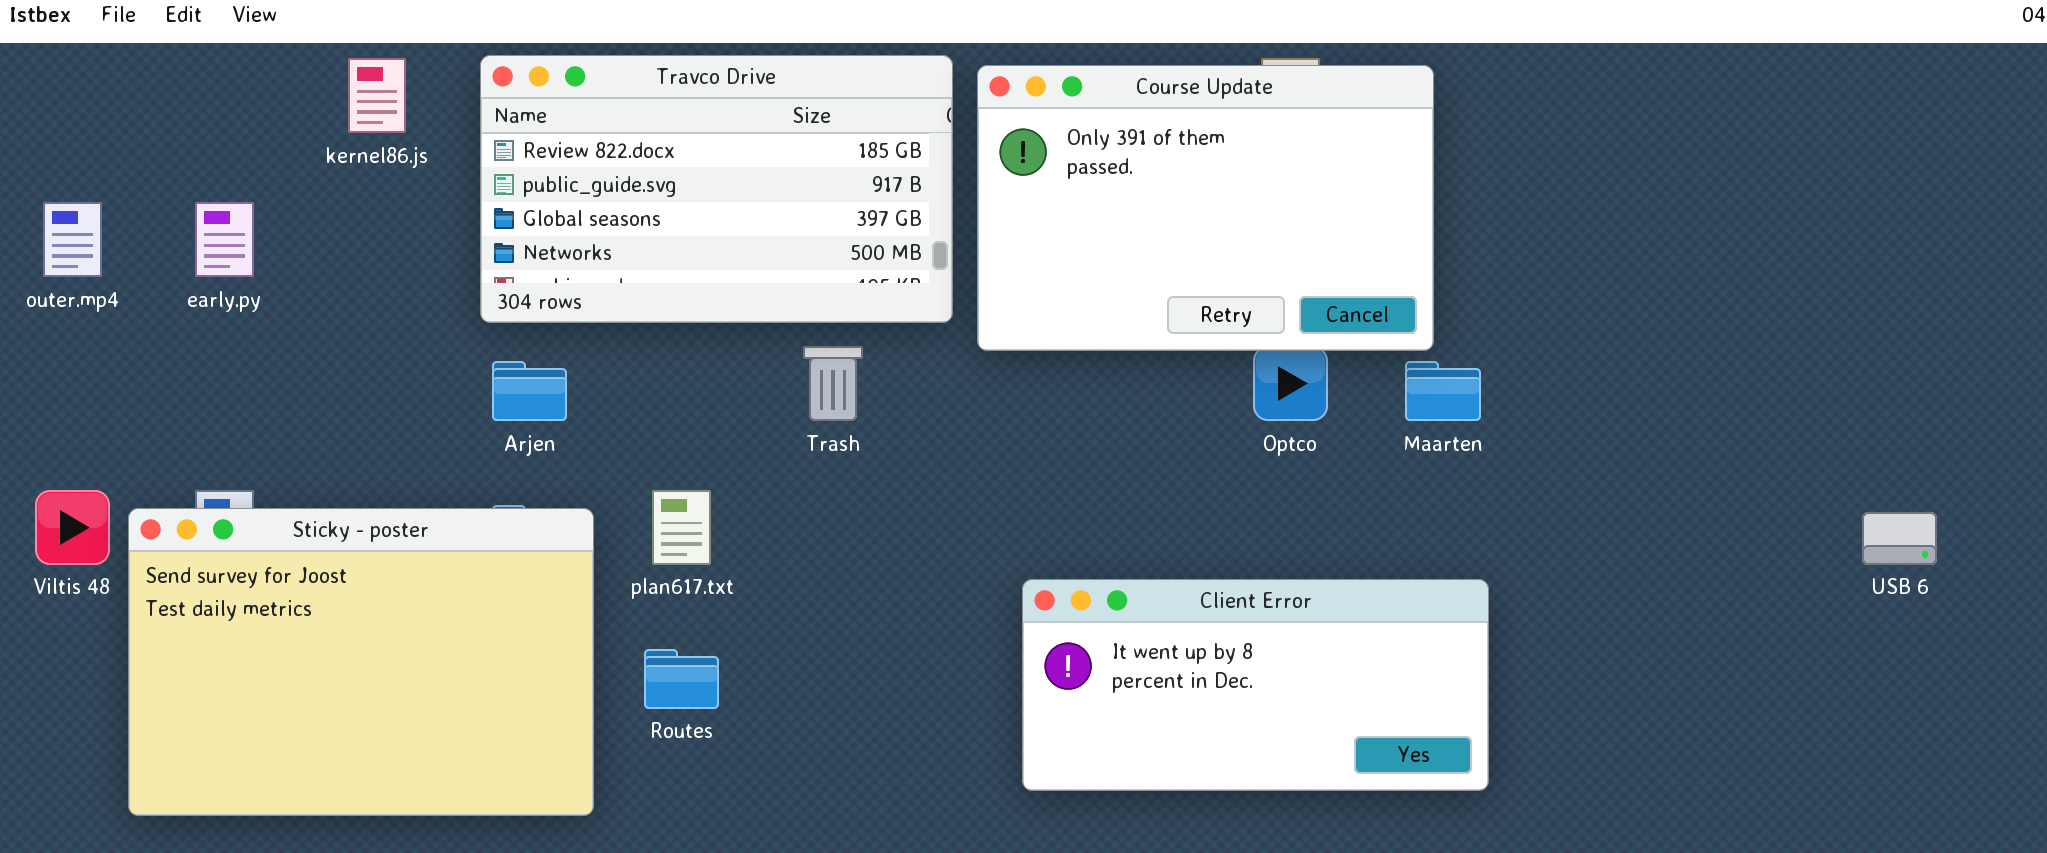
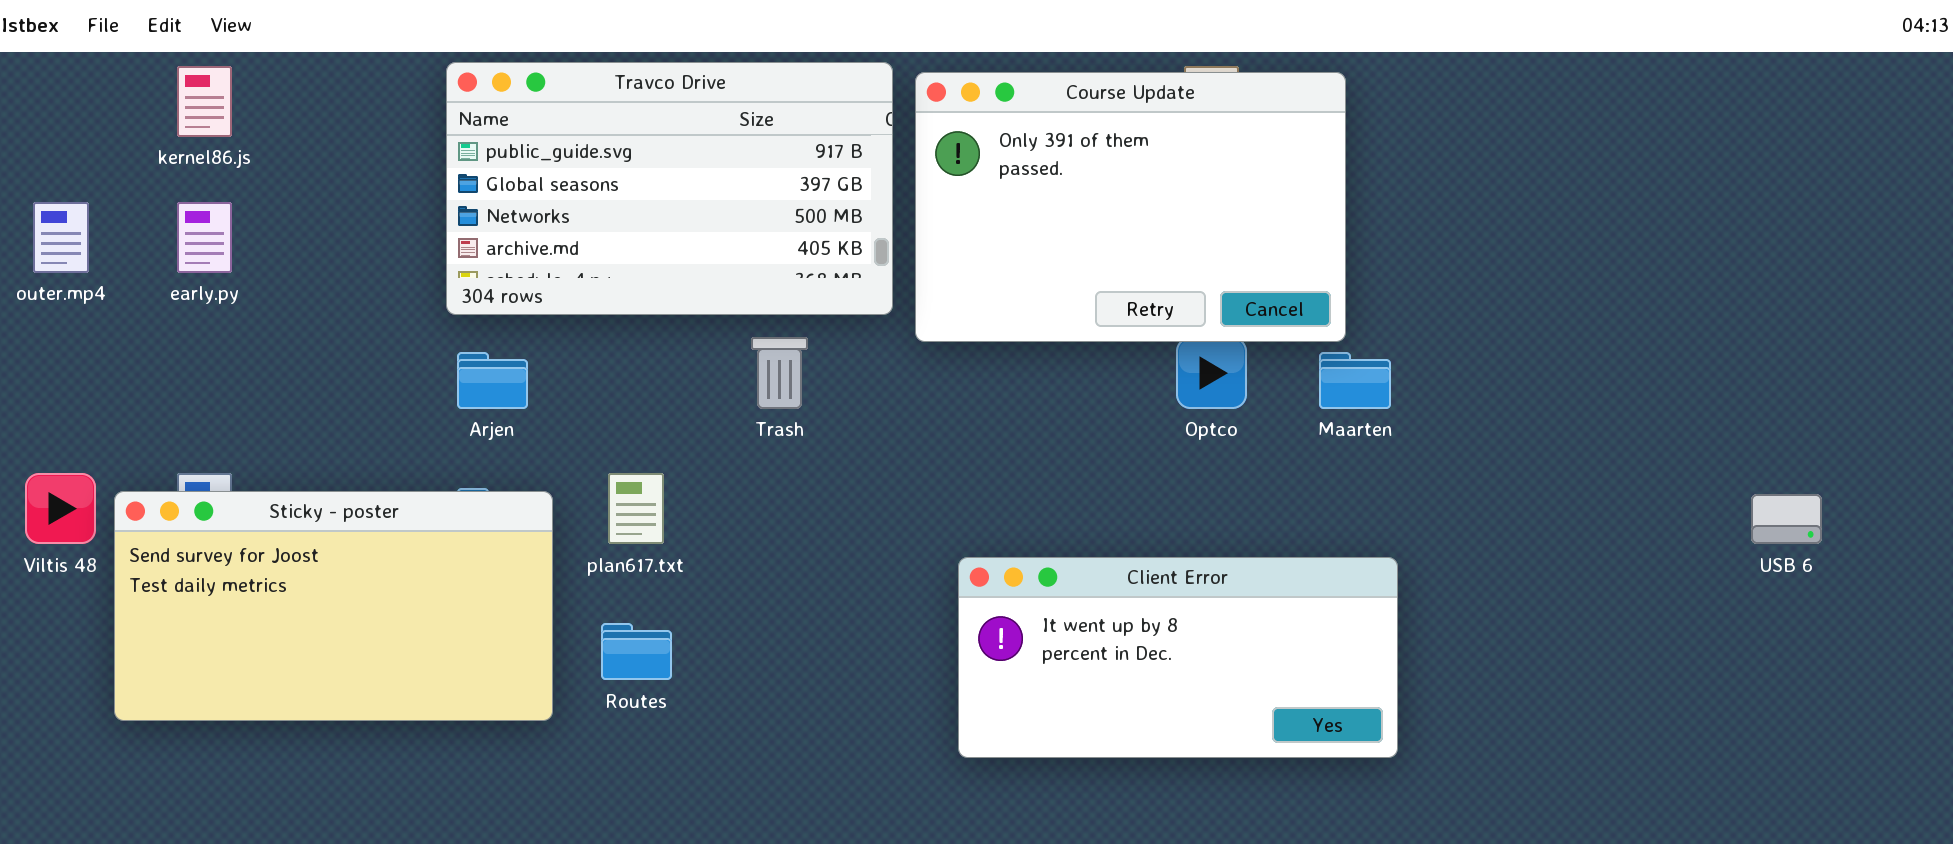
Travco Drive: [480,55,953,323] -> [446,62,893,315], scrolled down 1 row
kernel86.js: [348,58,406,133] -> [177,66,232,137], moved
Sticky - poster: [128,508,594,816] -> [114,491,553,721], resized

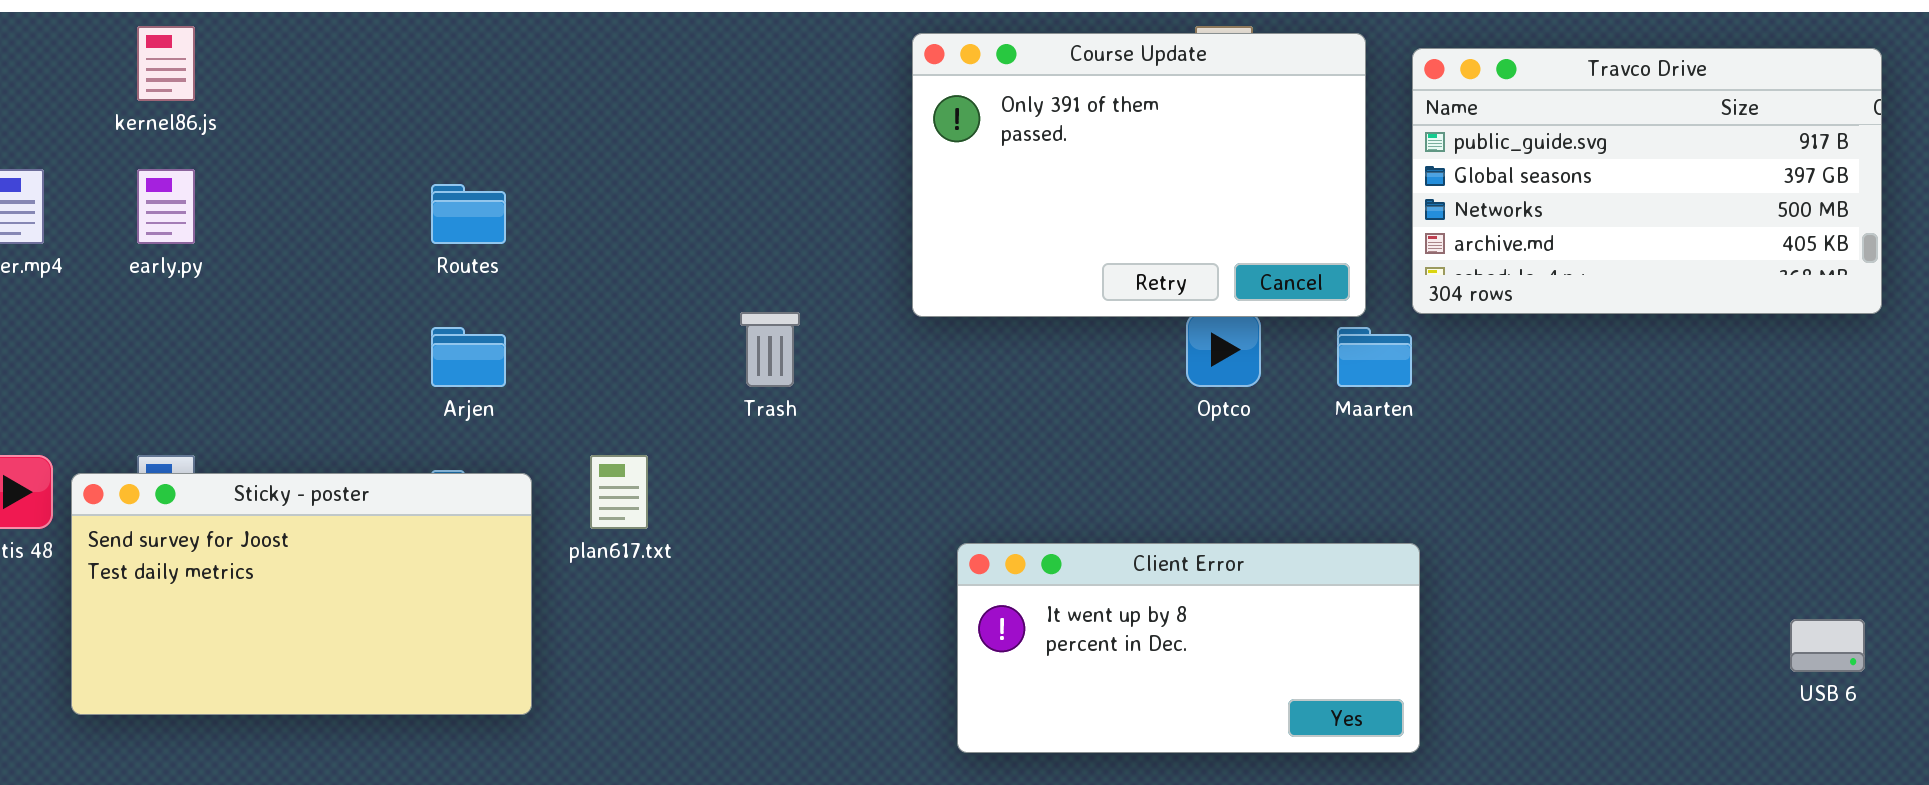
Travco Drive: [446,62,893,315] -> [1412,48,1882,314], moved
USB 6: [1751,494,1822,544] -> [1790,619,1865,672], moved
Routes: [601,623,672,680] -> [431,184,506,244], moved

